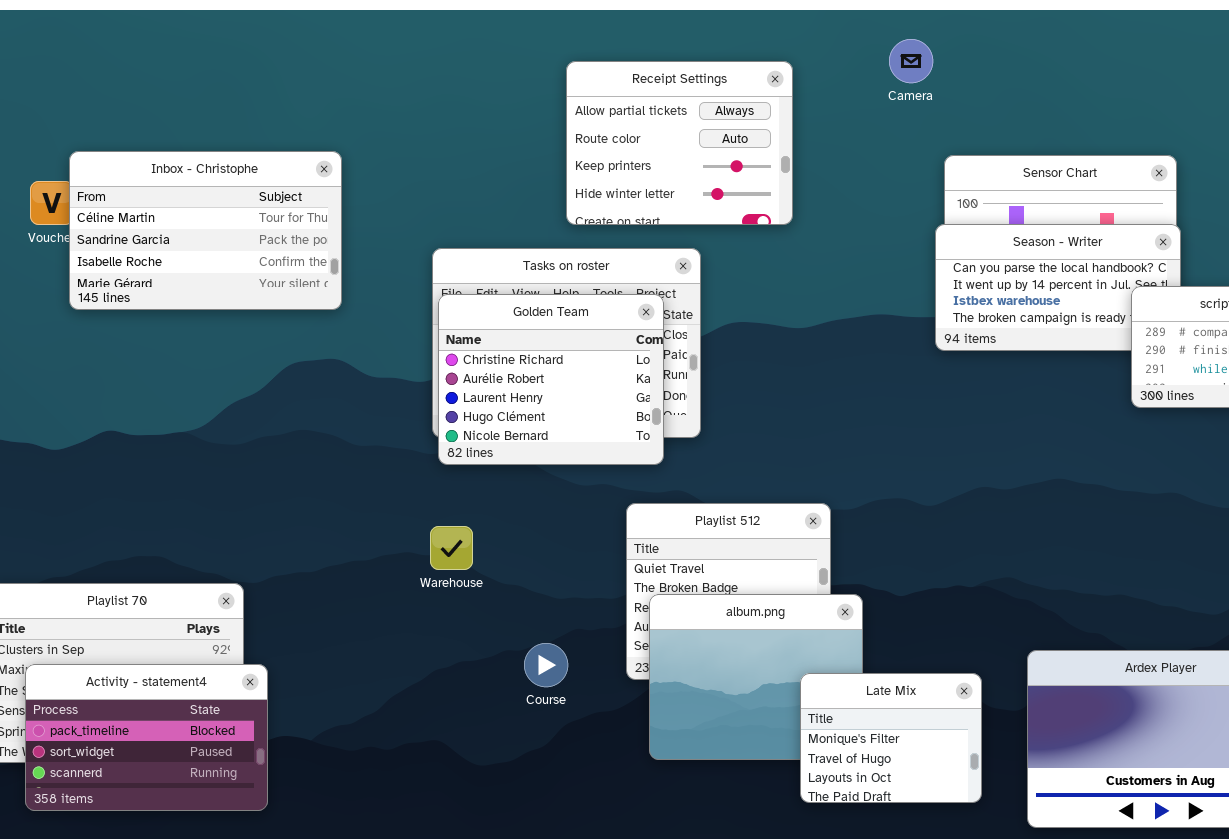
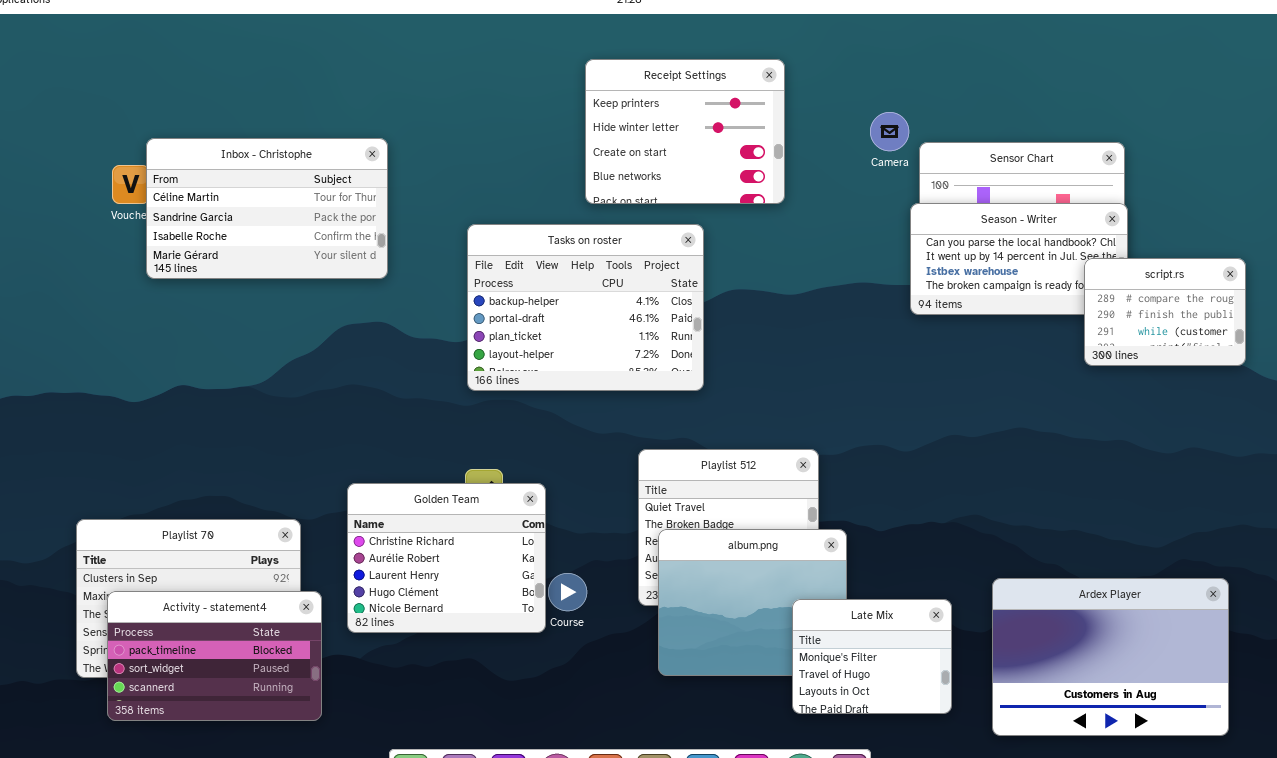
Camera: [889,39,933,83] -> [870,112,909,151], moved
Receipt Settings: [566,61,793,225] -> [585,59,785,204], scrolled down 2 rows
Golden Team: [438,294,664,465] -> [347,483,546,633], moved

